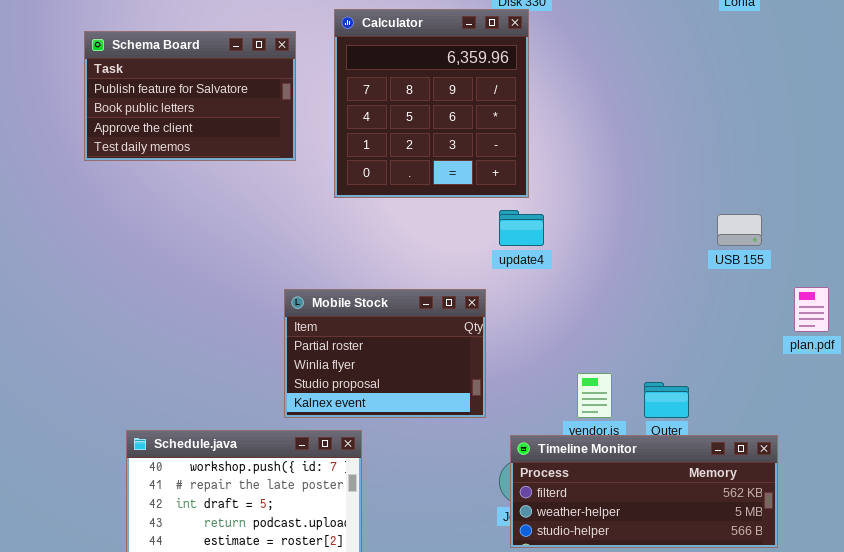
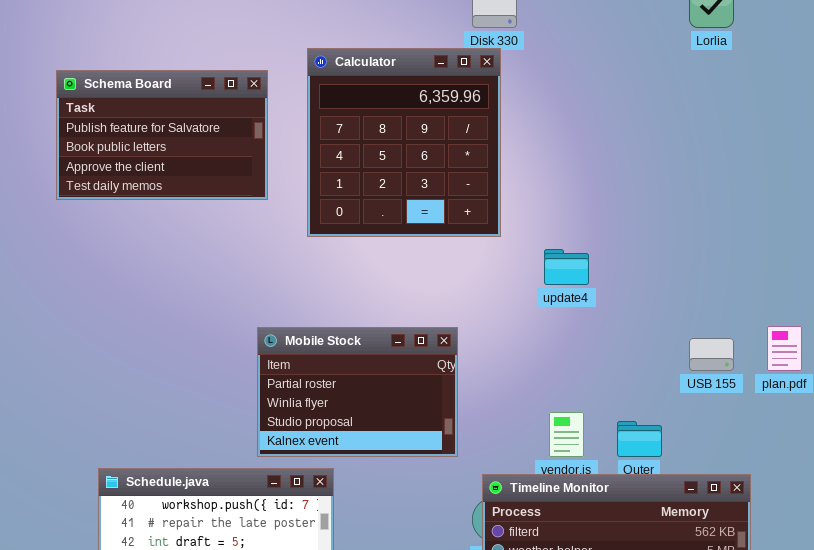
update4: [499,210,544,246] -> [544,249,589,285], moved
USB 155: [717,214,762,246] -> [689,338,734,371], moved

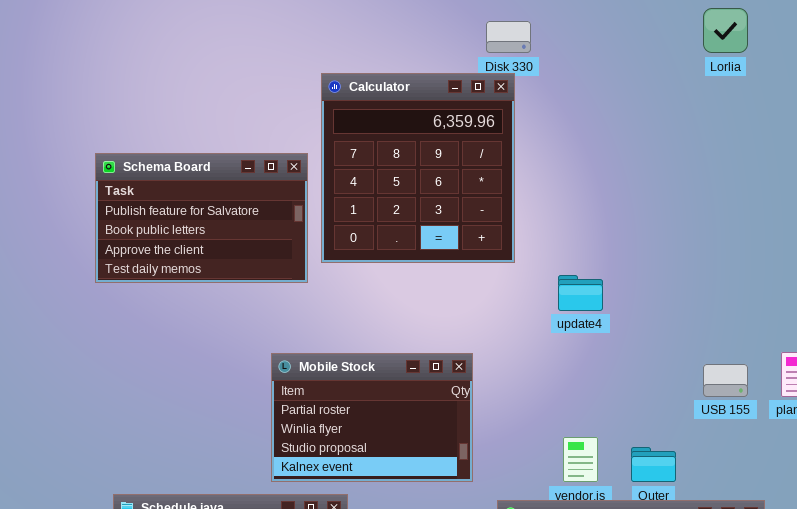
Schema Board: [56,70,268,200] -> [95,153,308,283], moved

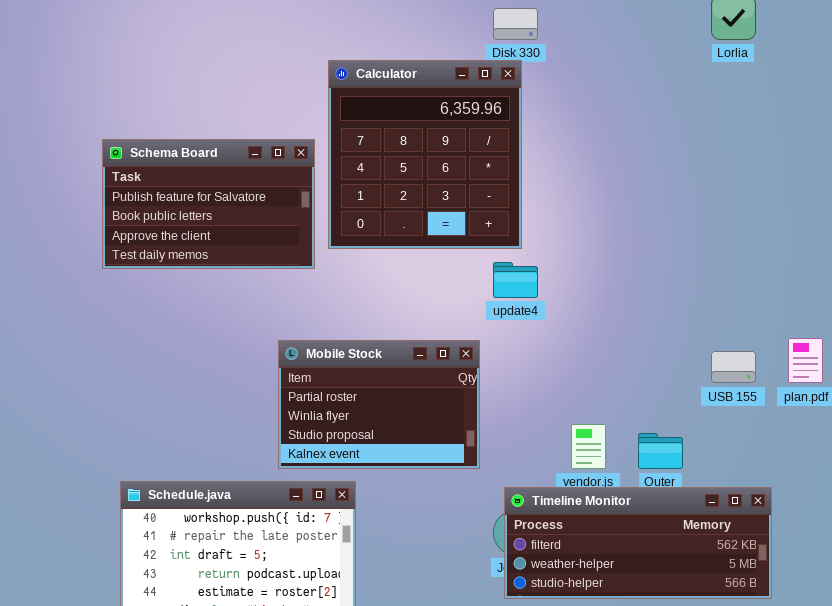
update4: [558,275,603,311] -> [493,262,538,298], moved

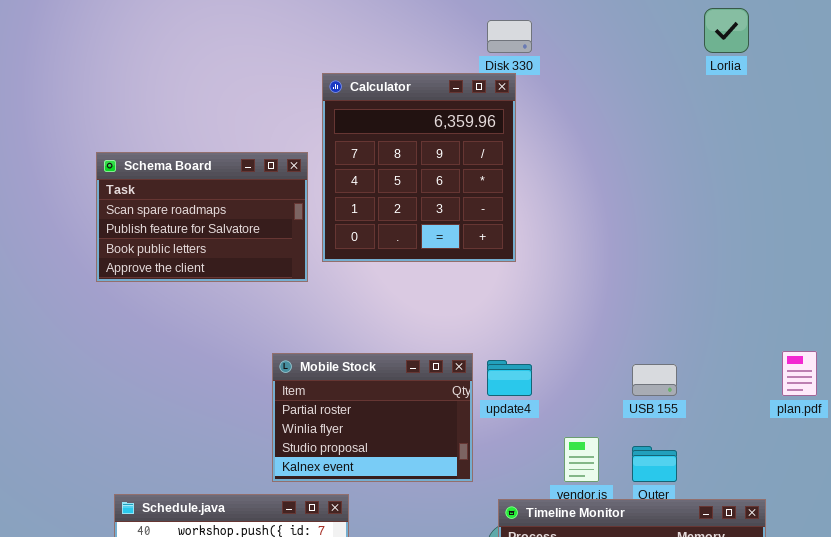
Schema Board: [102,139,315,269] -> [96,152,308,282], scrolled up 1 row
update4: [493,262,538,298] -> [487,360,532,396], moved
USB 155: [711,351,756,383] -> [632,364,677,396], moved

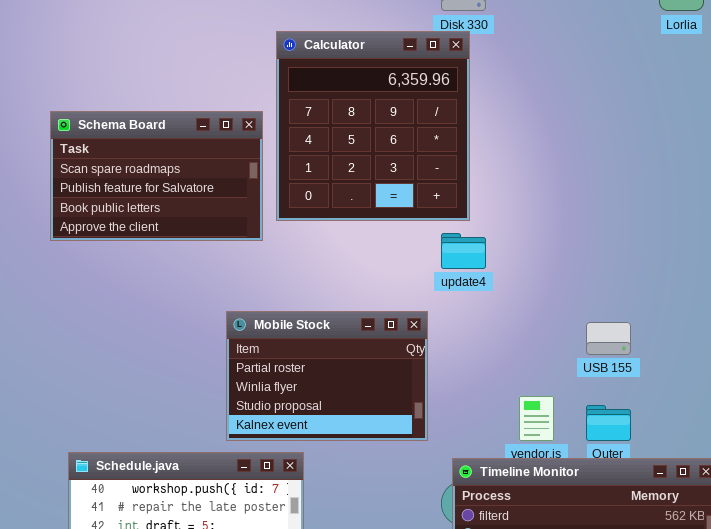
update4: [487,360,532,396] -> [441,233,486,269], moved

